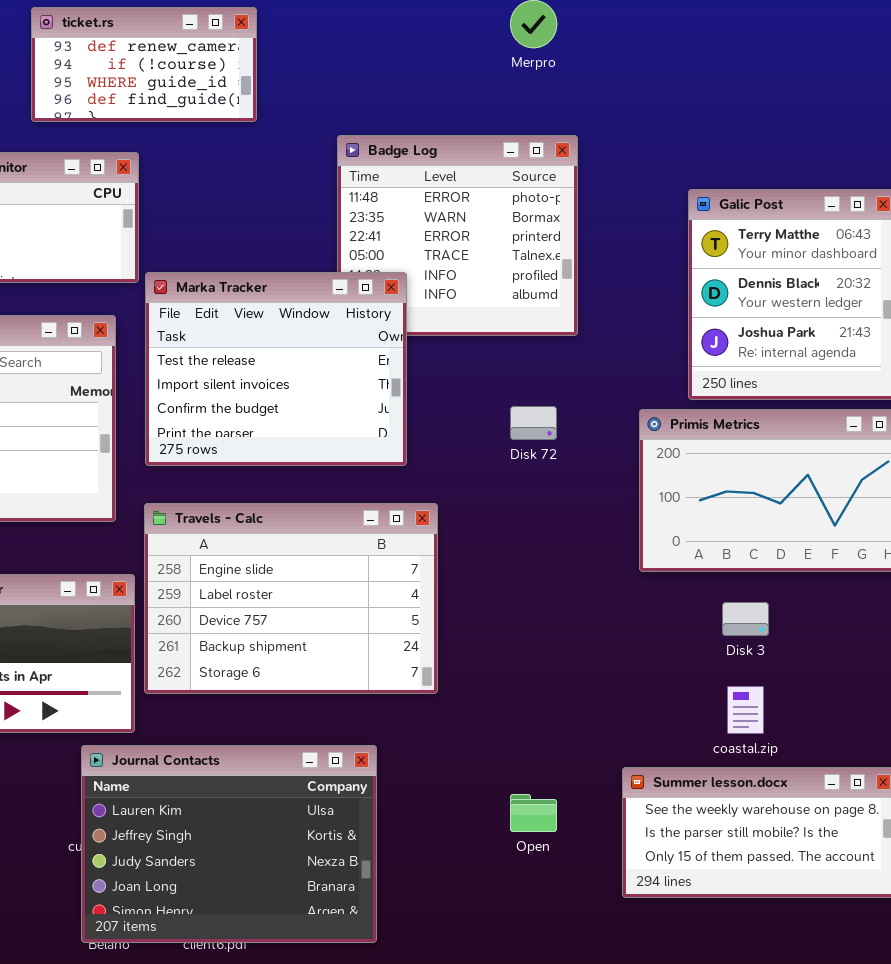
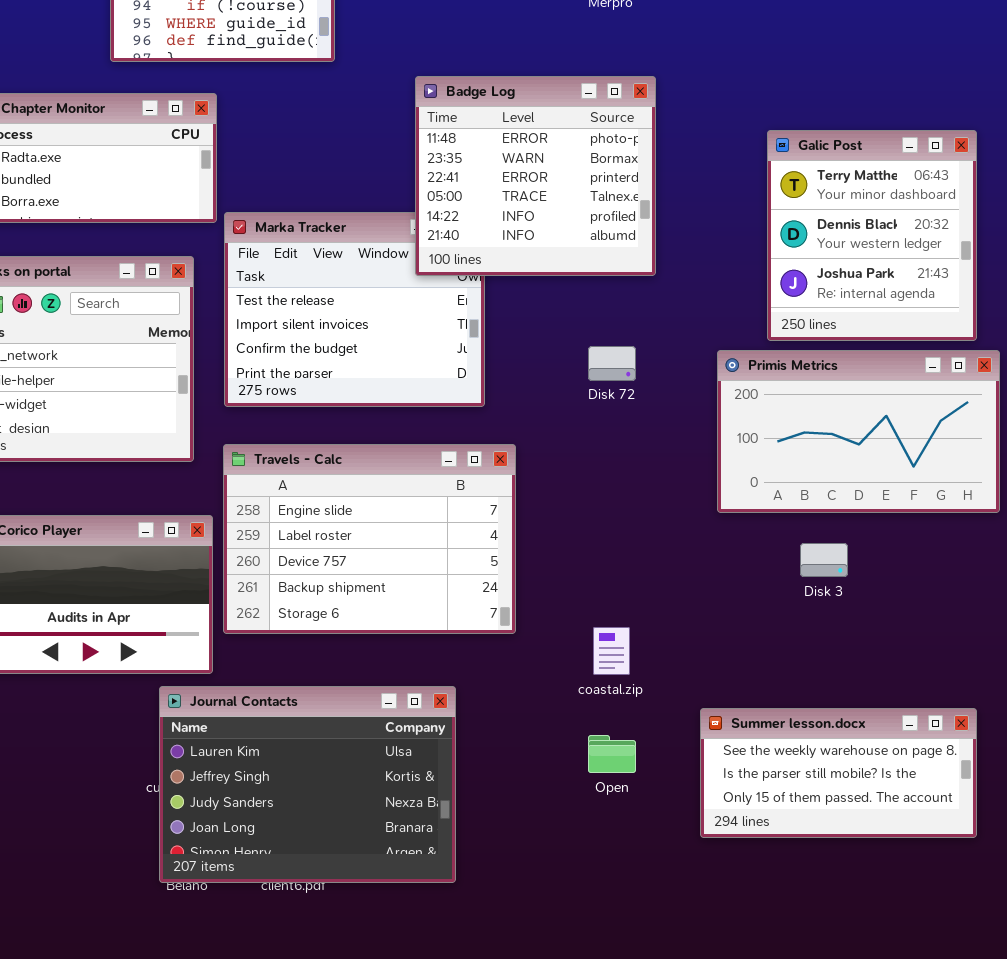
Badge Log: [337,135,578,336] -> [415,76,656,276], raised
coastal.zip: [727,686,764,734] -> [593,627,630,675], moved

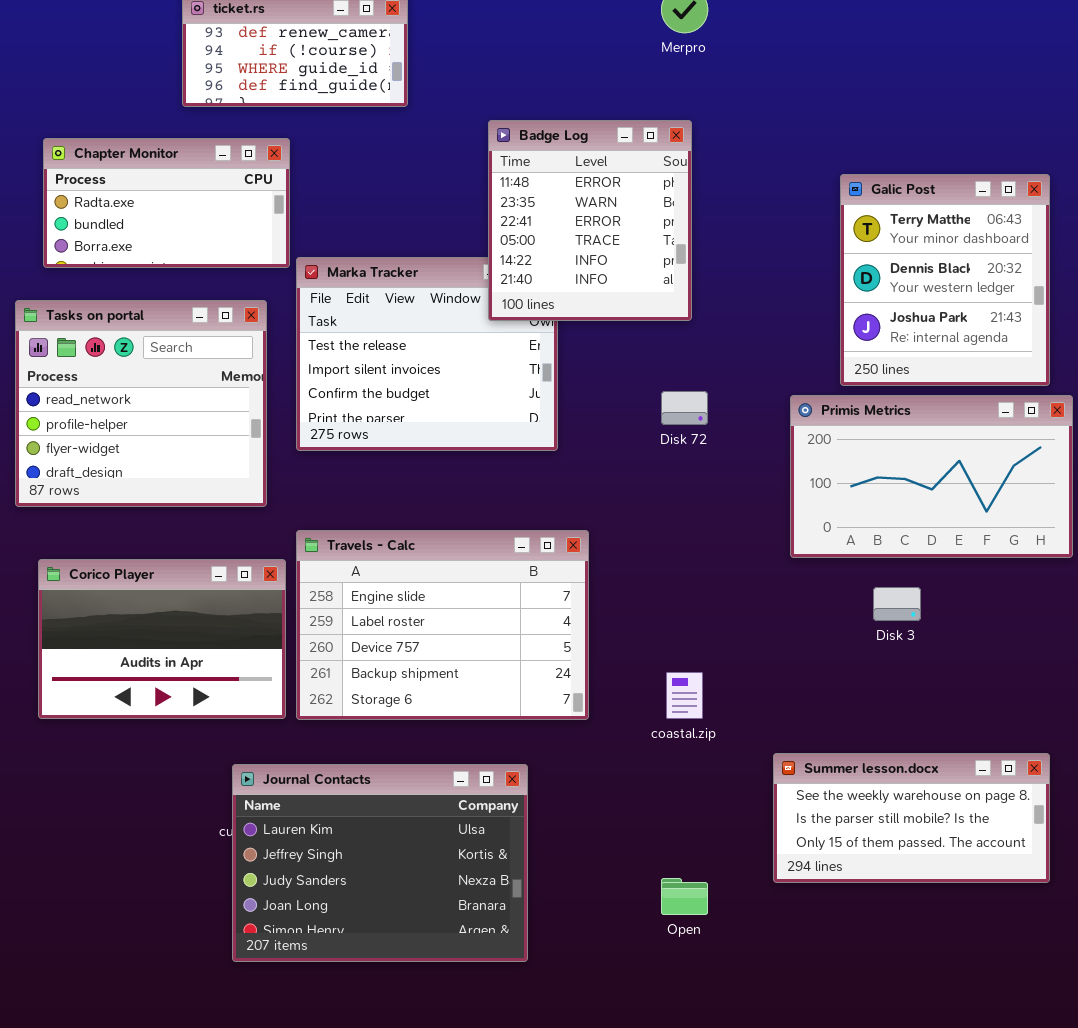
Badge Log: [415,76,656,276] -> [488,120,692,321], resized
Travels - Calc: [223,444,516,634] -> [296,530,589,720], moved
Journal Contacts: [159,686,456,883] -> [232,764,528,962], moved
Open: [588,735,636,773] -> [661,878,708,915], moved

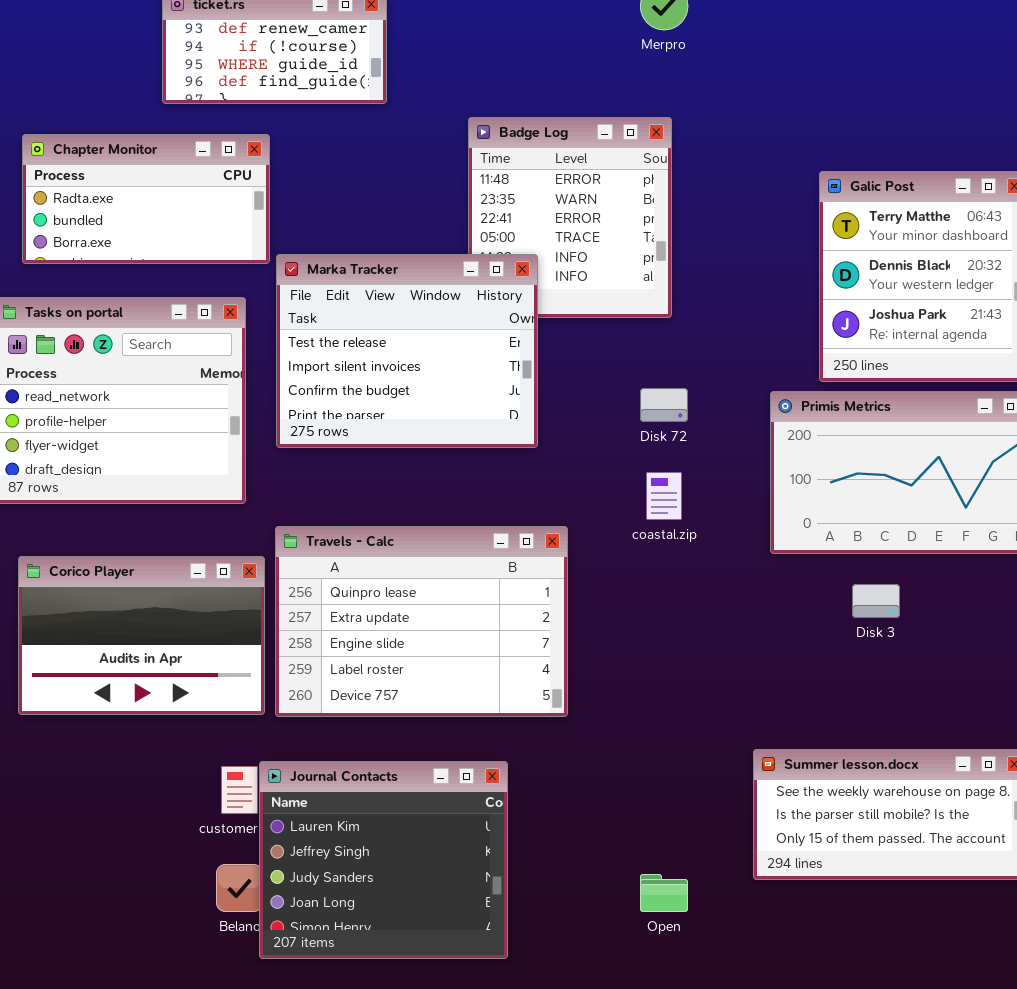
Marka Tracker: [296,257,558,451] -> [276,254,538,448], raised
Travels - Calc: [296,530,589,720] -> [275,526,568,717], scrolled up 2 rows
coastal.zip: [666,672,703,719] -> [646,472,682,520], moved
Journal Contacts: [232,764,528,962] -> [259,761,508,959], resized

